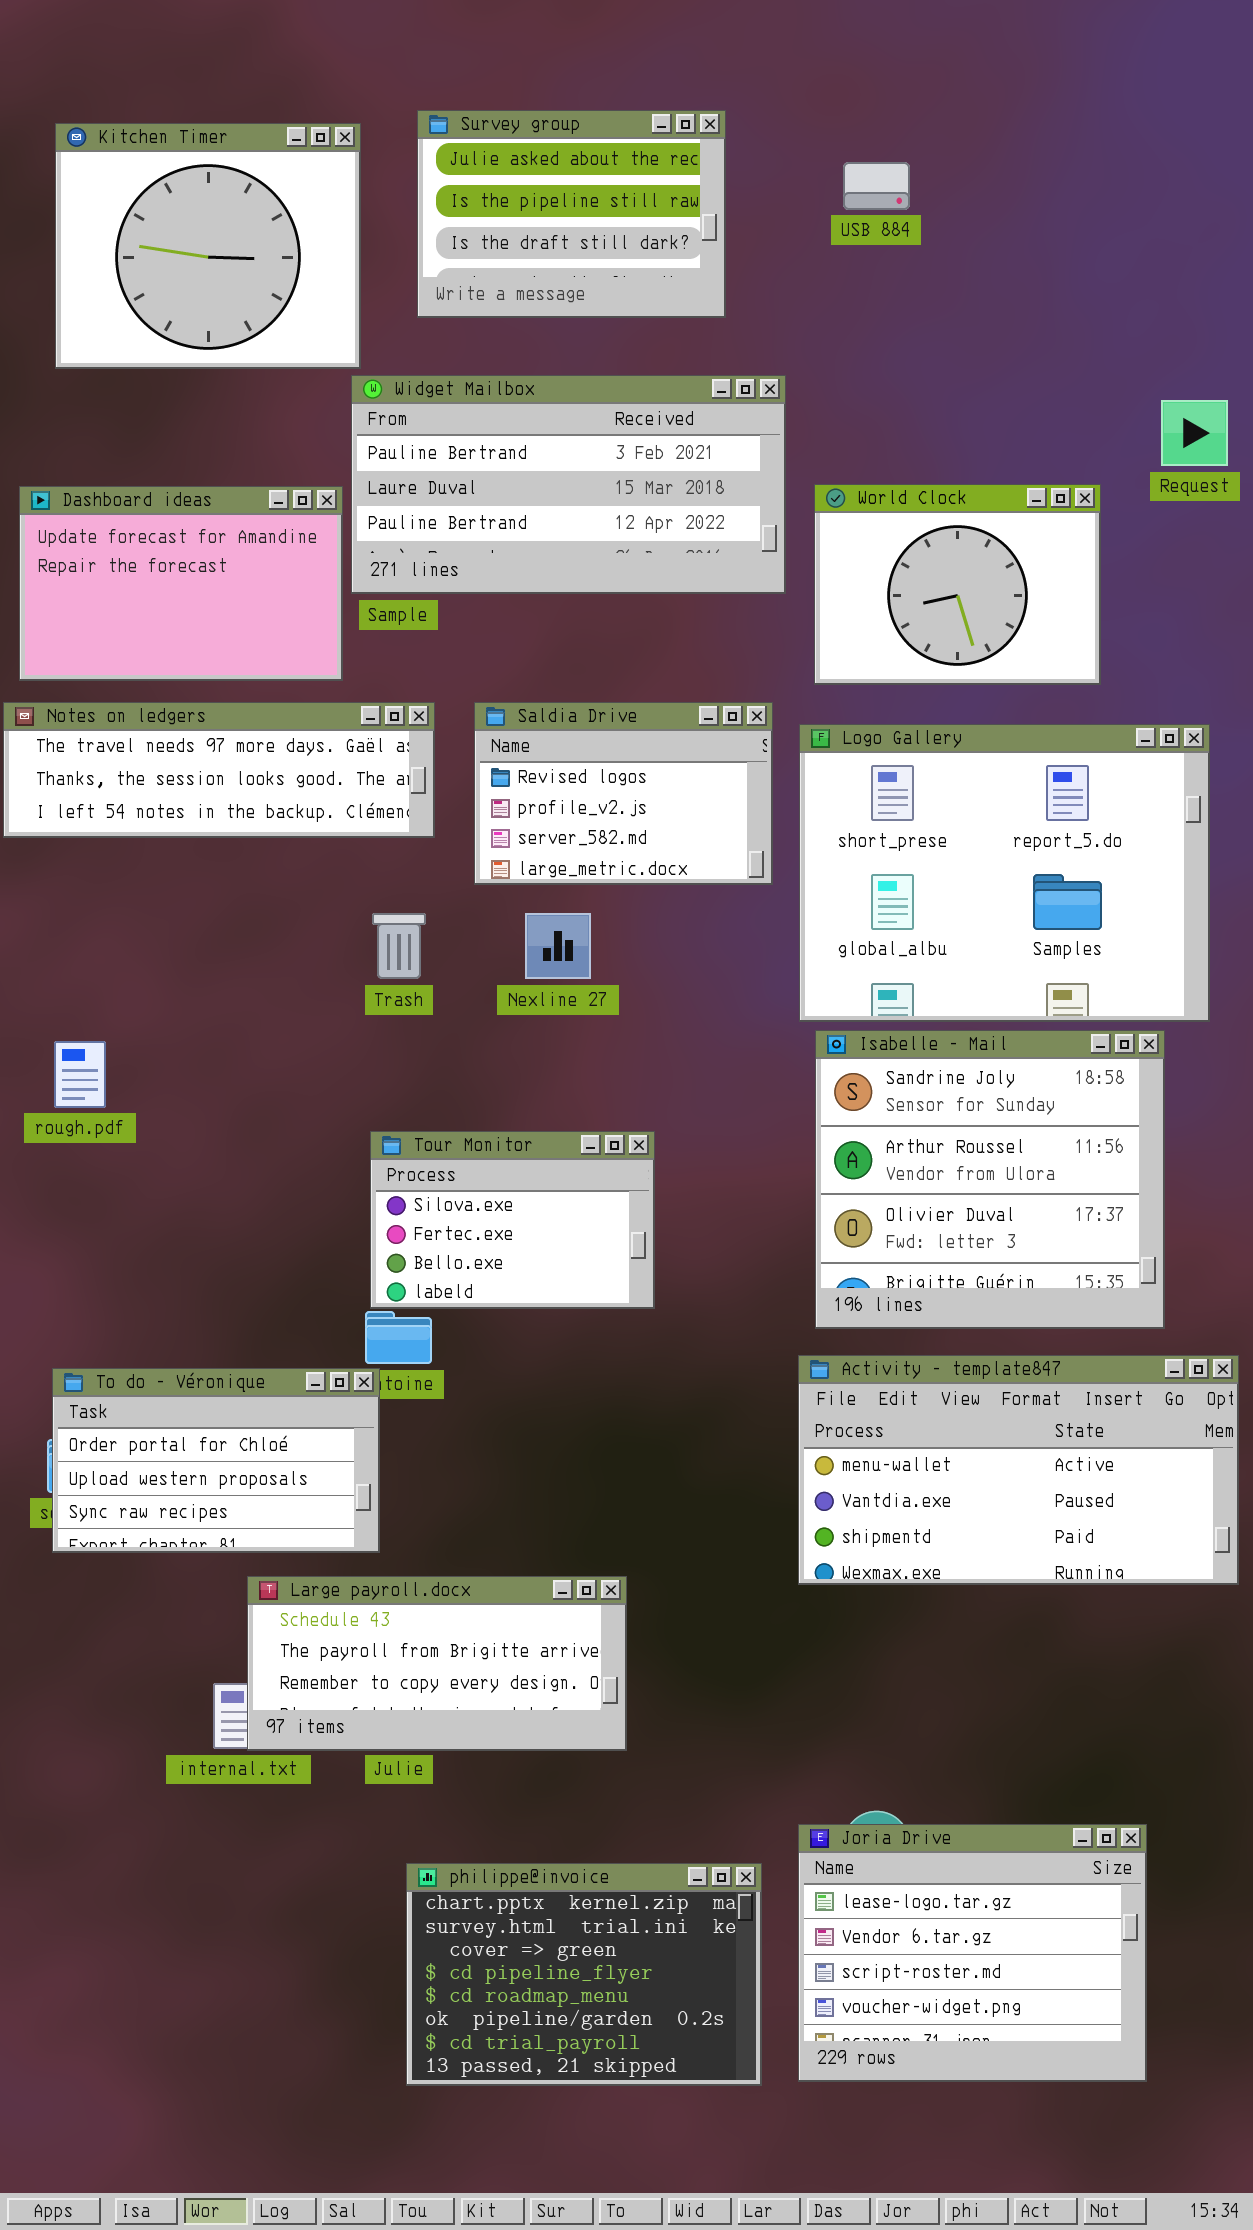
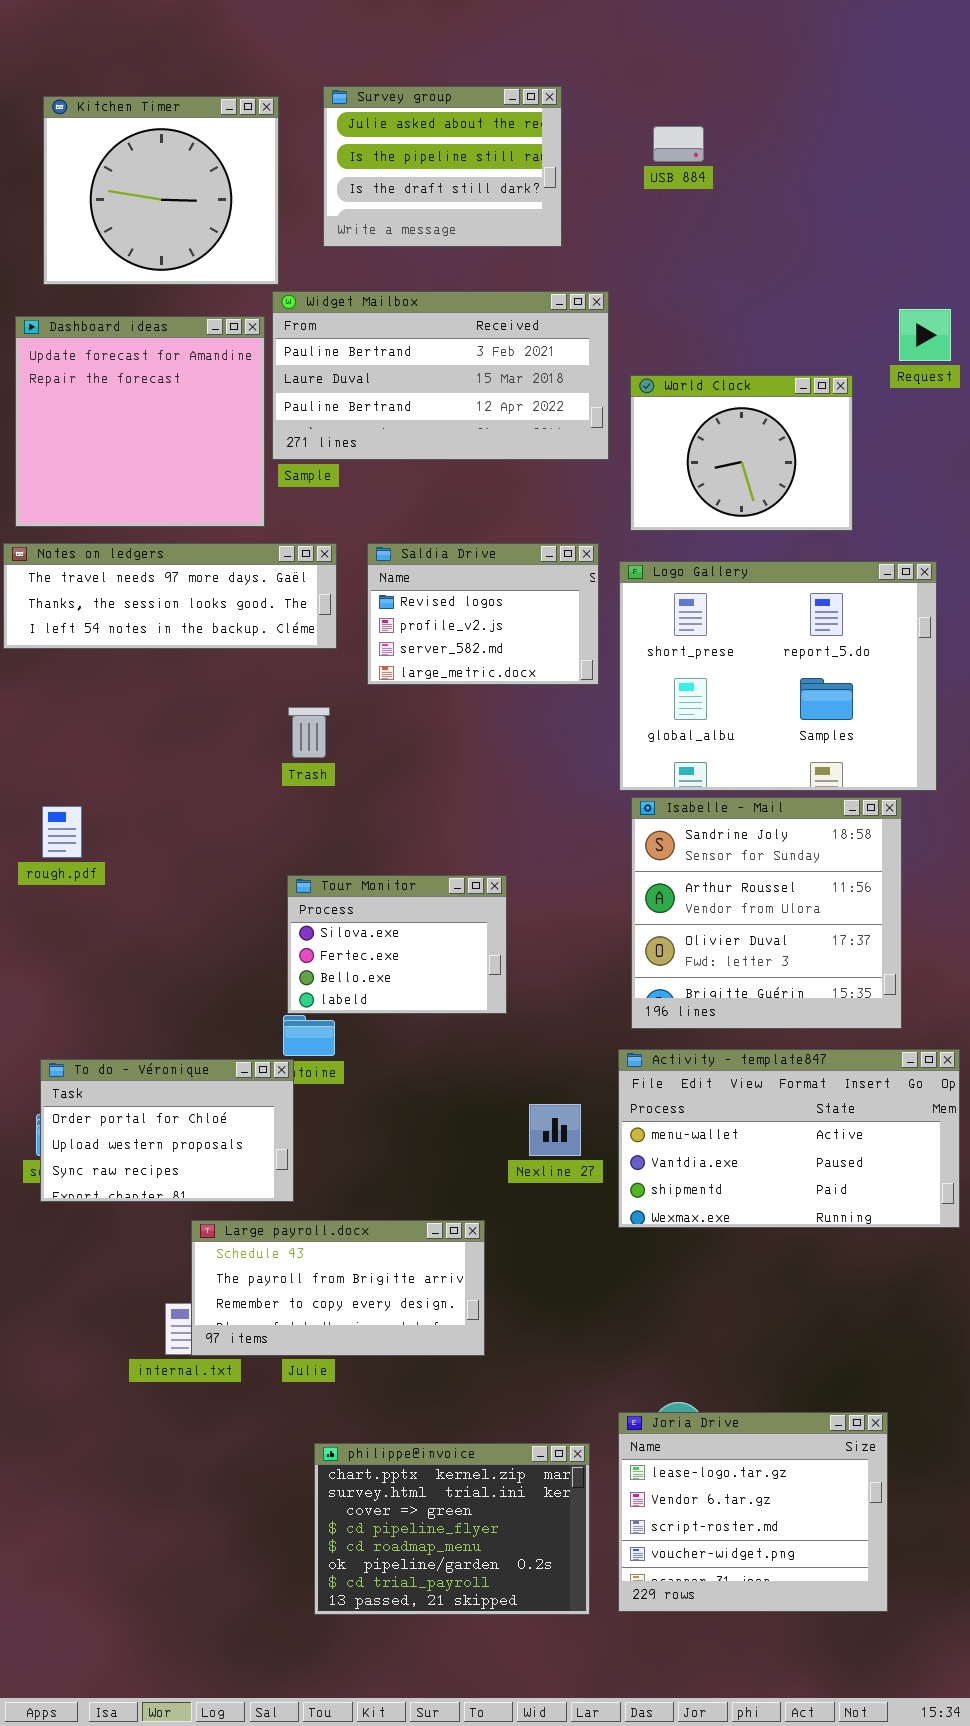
Dashboard ideas: [19,486,343,681] -> [15,316,265,527], resized
Nexline 27: [525,913,591,979] -> [529,1104,581,1156], moved

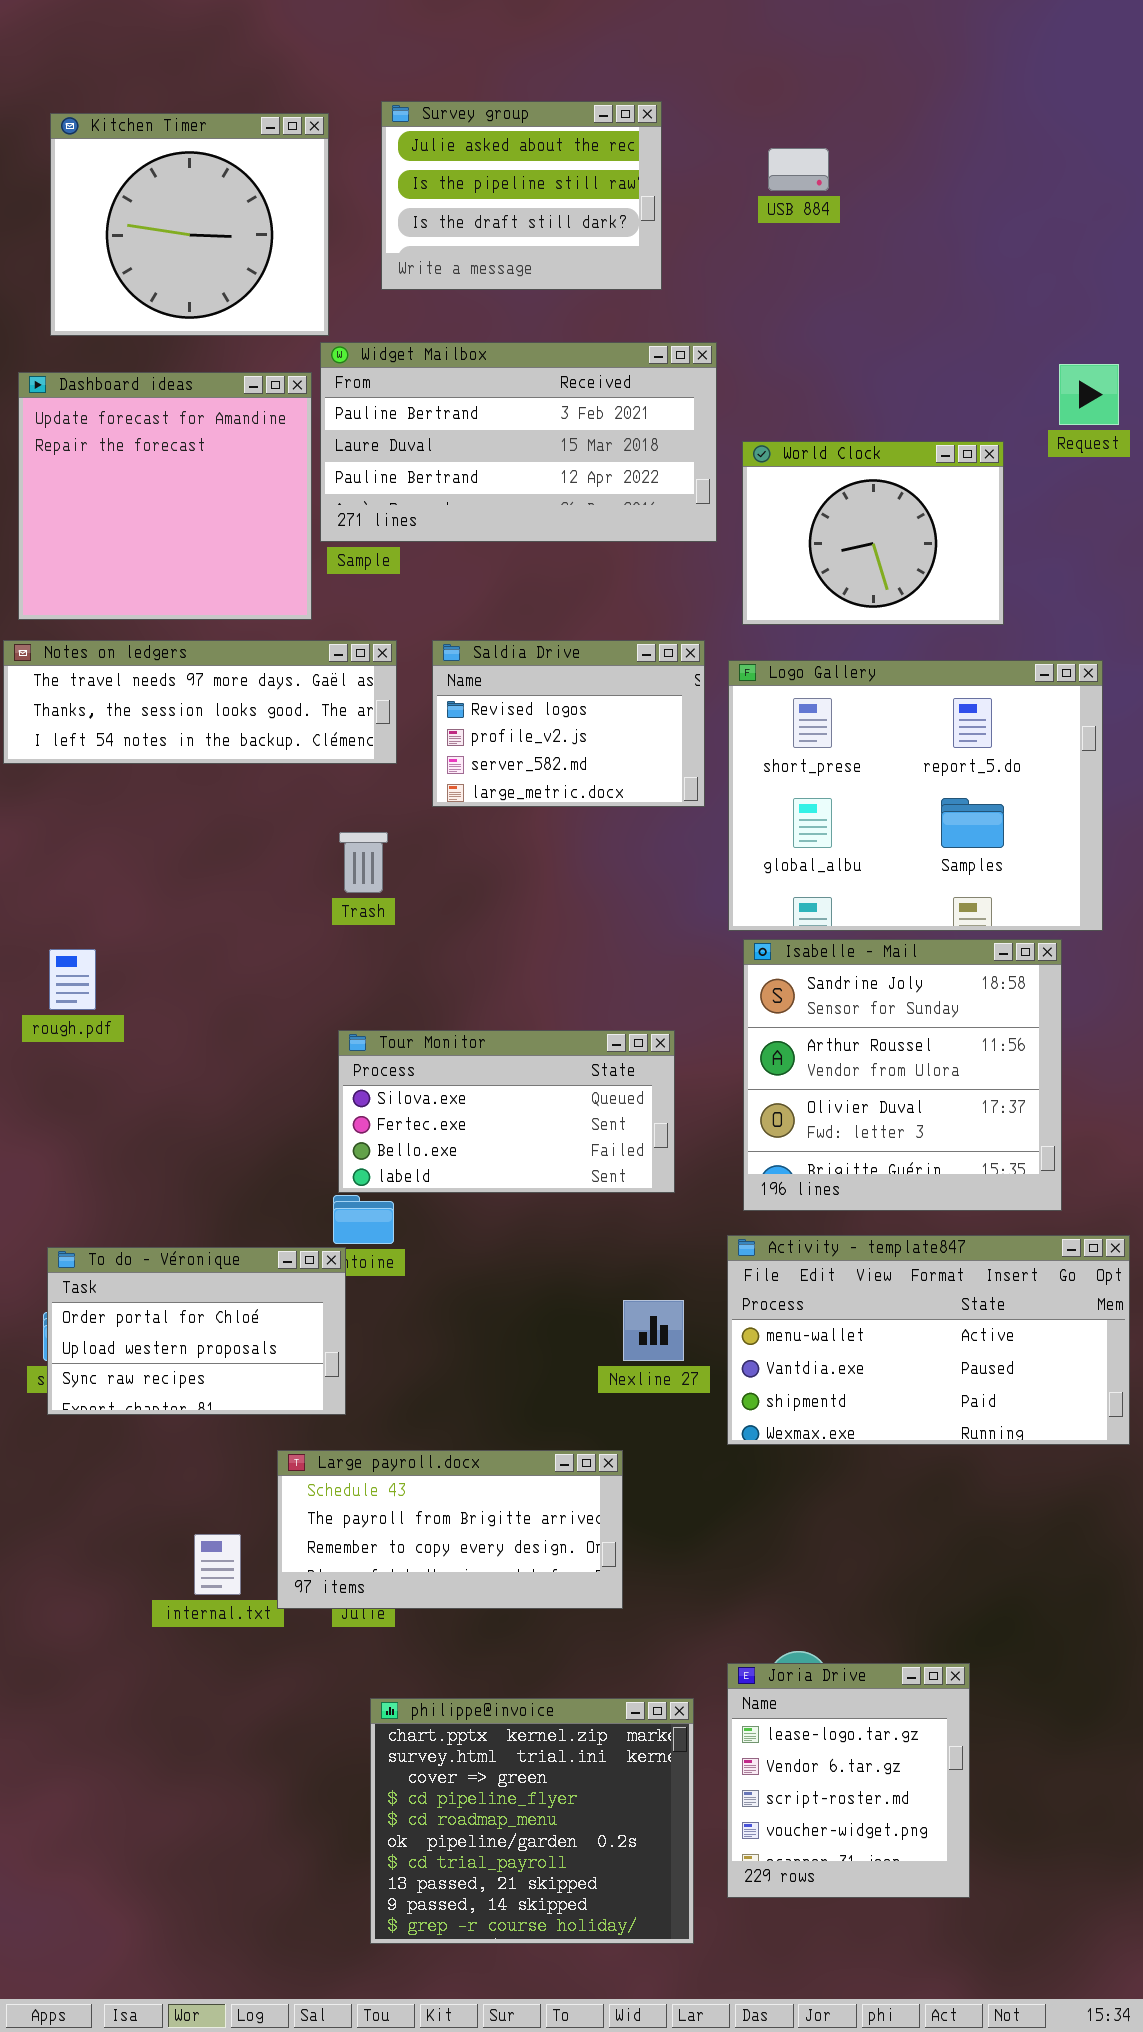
Tour Monitor: [287,875,507,1014] -> [338,1030,675,1193], resized
Large payroll.docx: [191,1220,485,1356] -> [277,1450,623,1609], moved
Joria Drive: [618,1412,888,1612] -> [727,1663,970,1898], resized
philippe@invoice: [314,1443,590,1615] -> [370,1698,694,1944], resized

